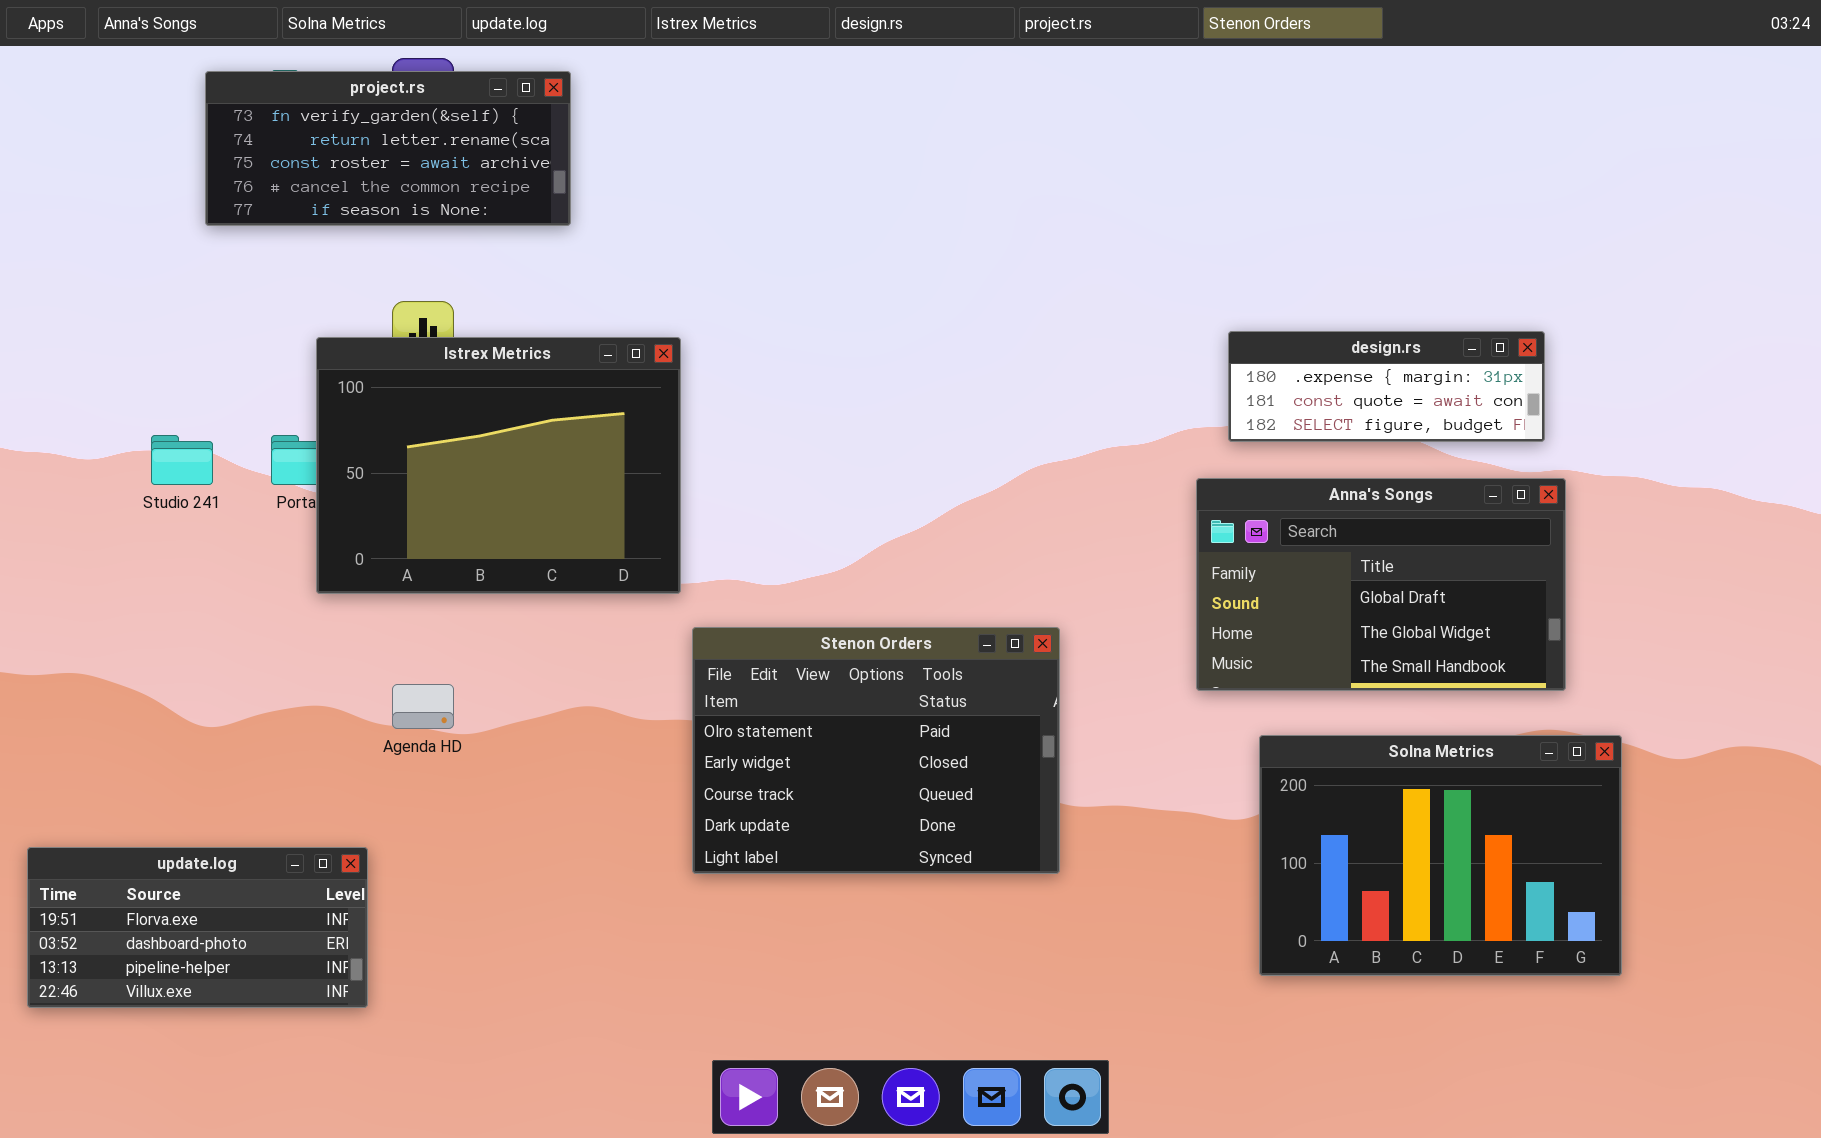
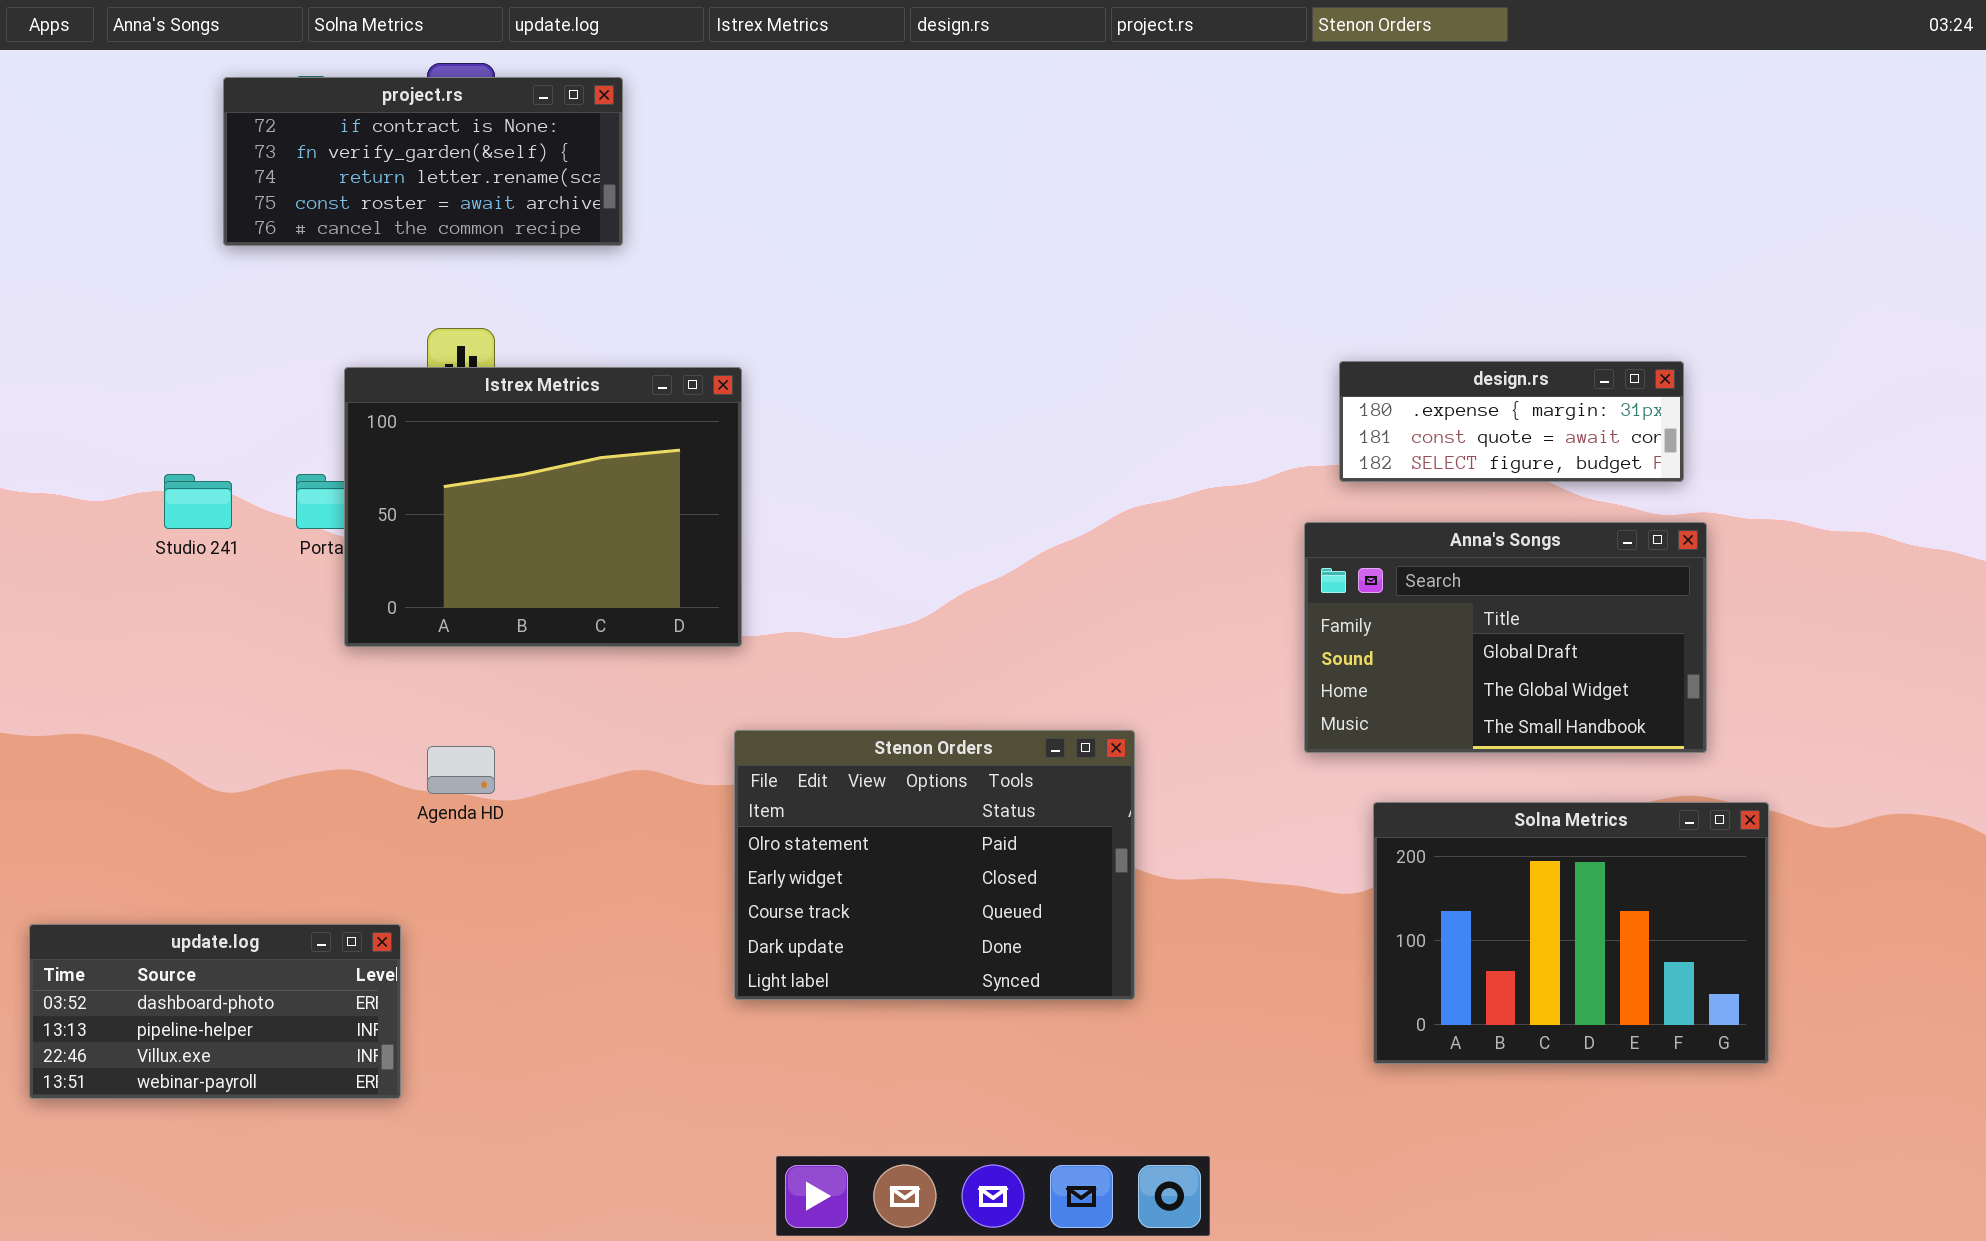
project.rs: [205,71,571,226] -> [223,77,623,246], scrolled up 1 row
Stenon Orders: [692,627,1060,874] -> [734,730,1135,1000], moved
update.log: [27,847,368,1008] -> [29,924,401,1099], scrolled down 1 row

